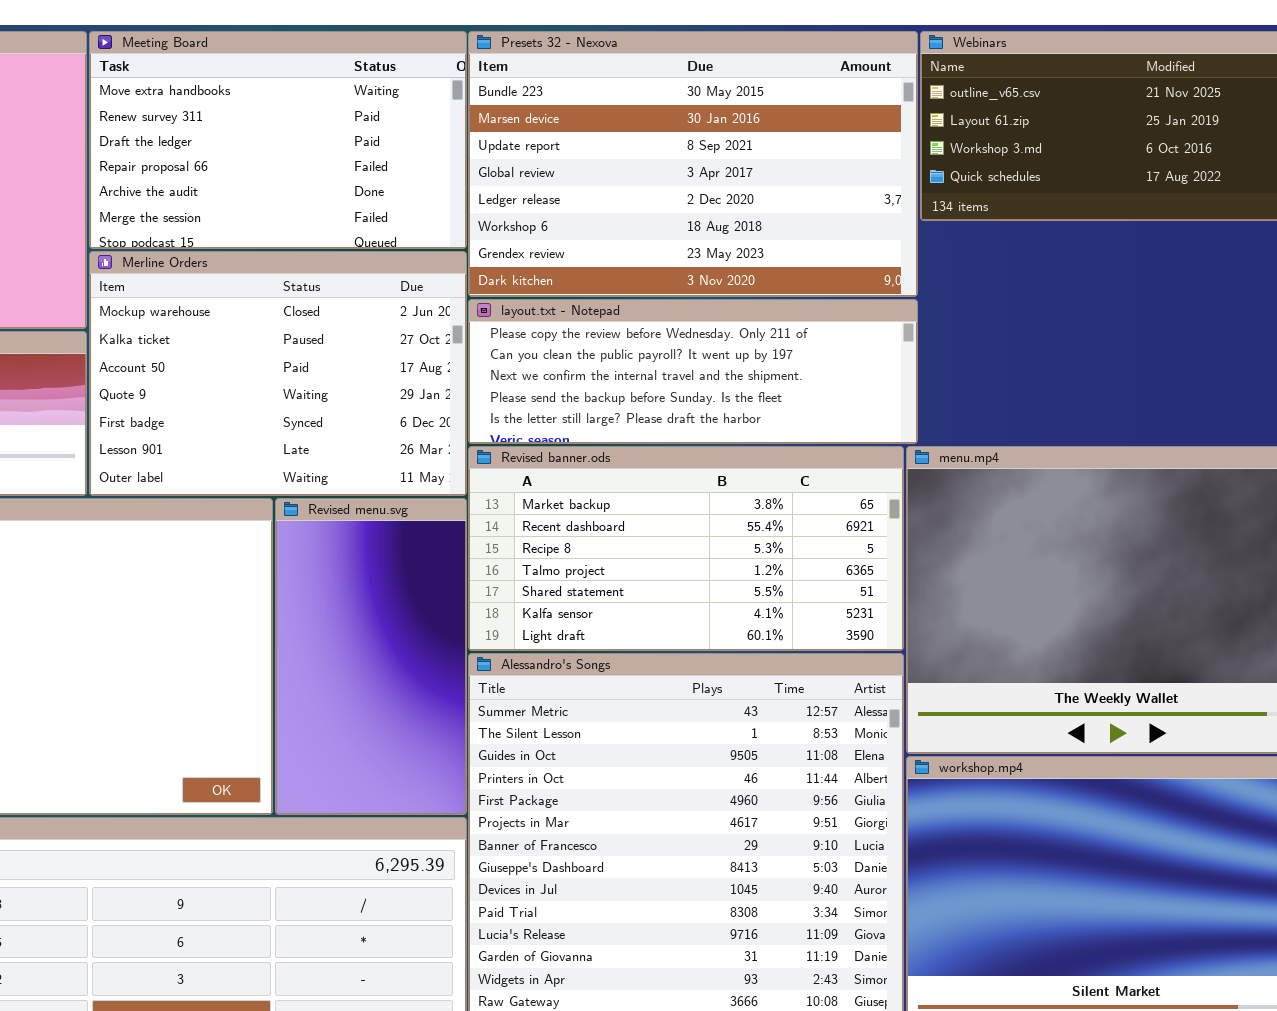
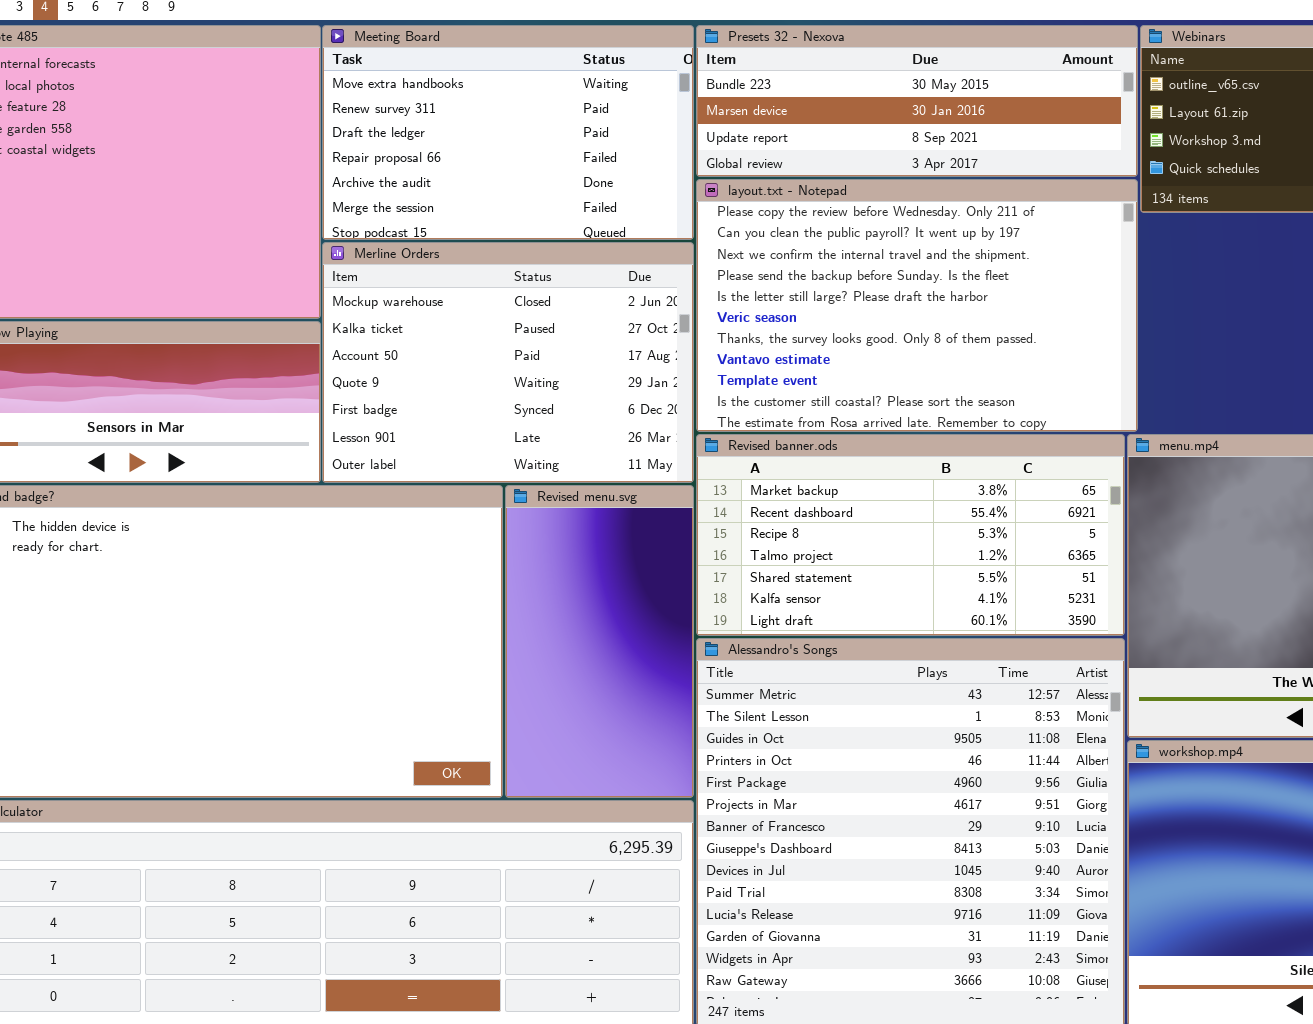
Presets 32 - Nexova: [468,31,918,297] -> [696,25,1138,177], resized
layout.txt - Notepad: [468,299,918,444] -> [696,179,1138,432], resized

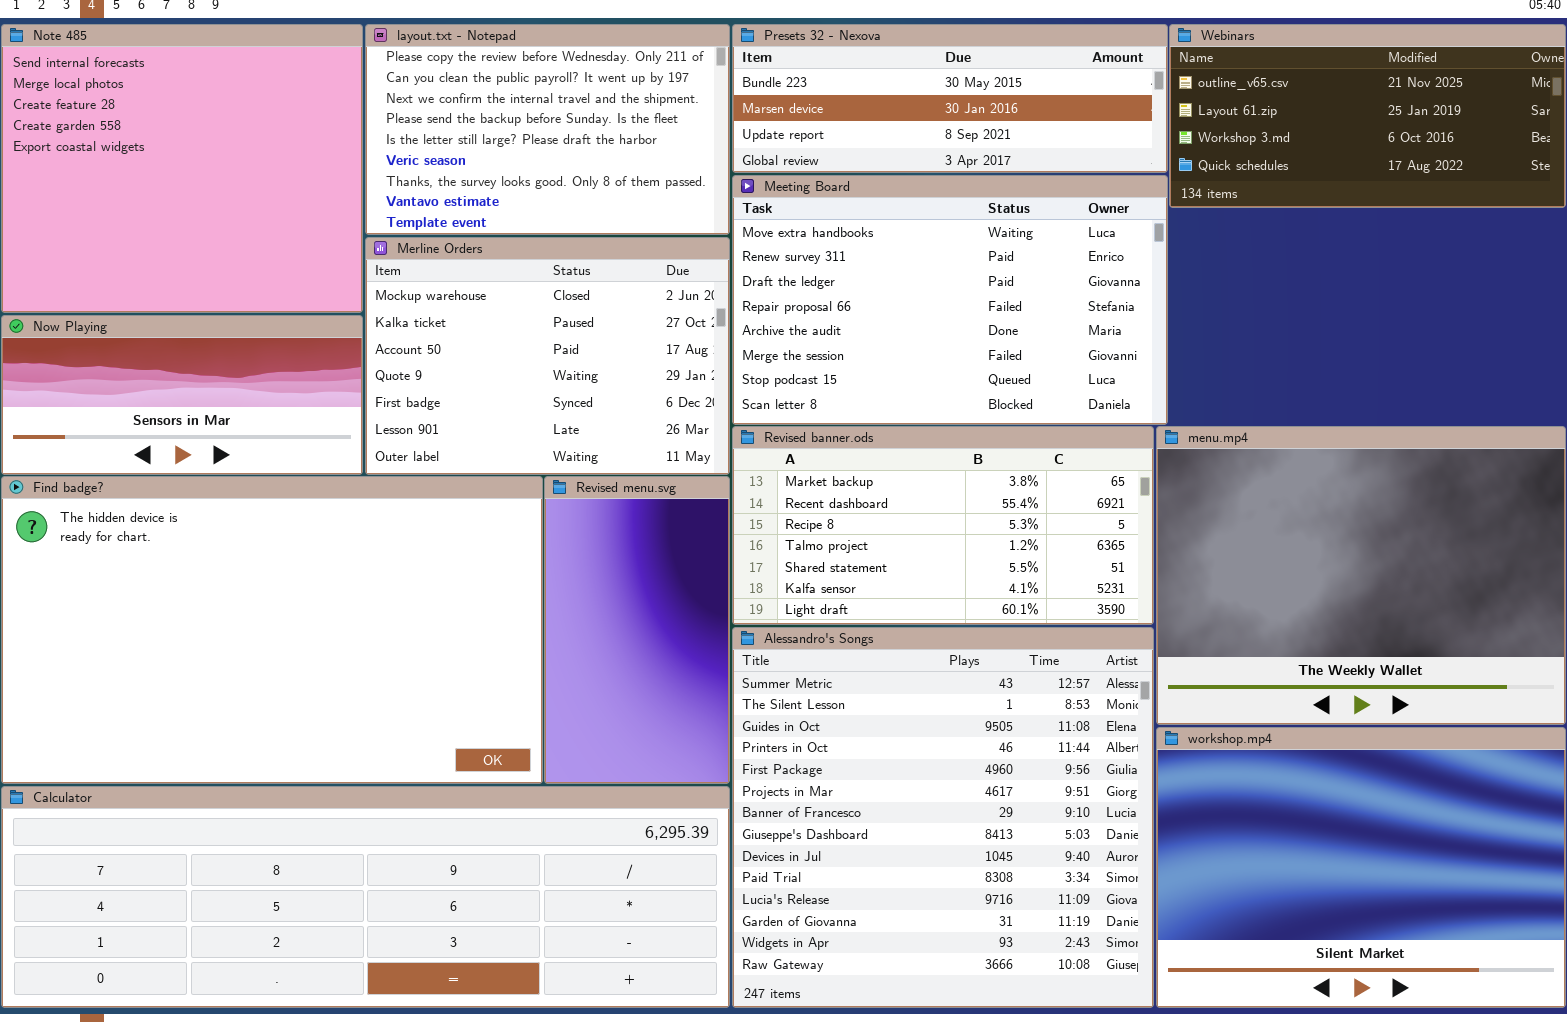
Meeting Board: [322,25,694,240] -> [732,175,1168,425], moved, resized
layout.txt - Notepad: [696,179,1138,432] -> [365,24,730,235], moved, resized

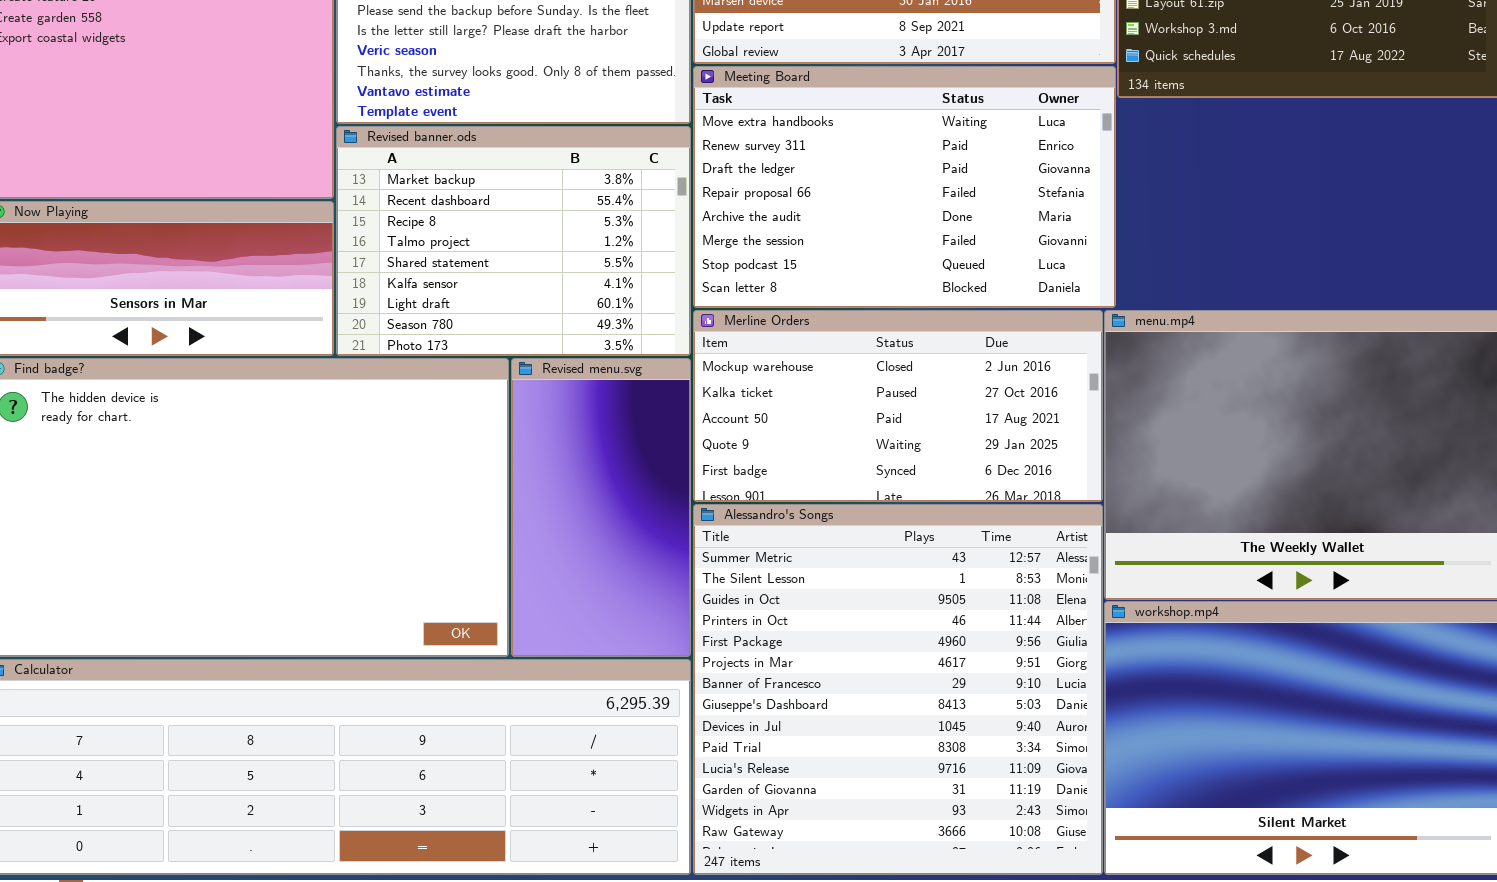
Merline Orders: [365,237,730,475] -> [693,310,1103,502], moved, resized
Revised banner.ods: [732,426,1154,625] -> [336,126,691,356], moved, resized

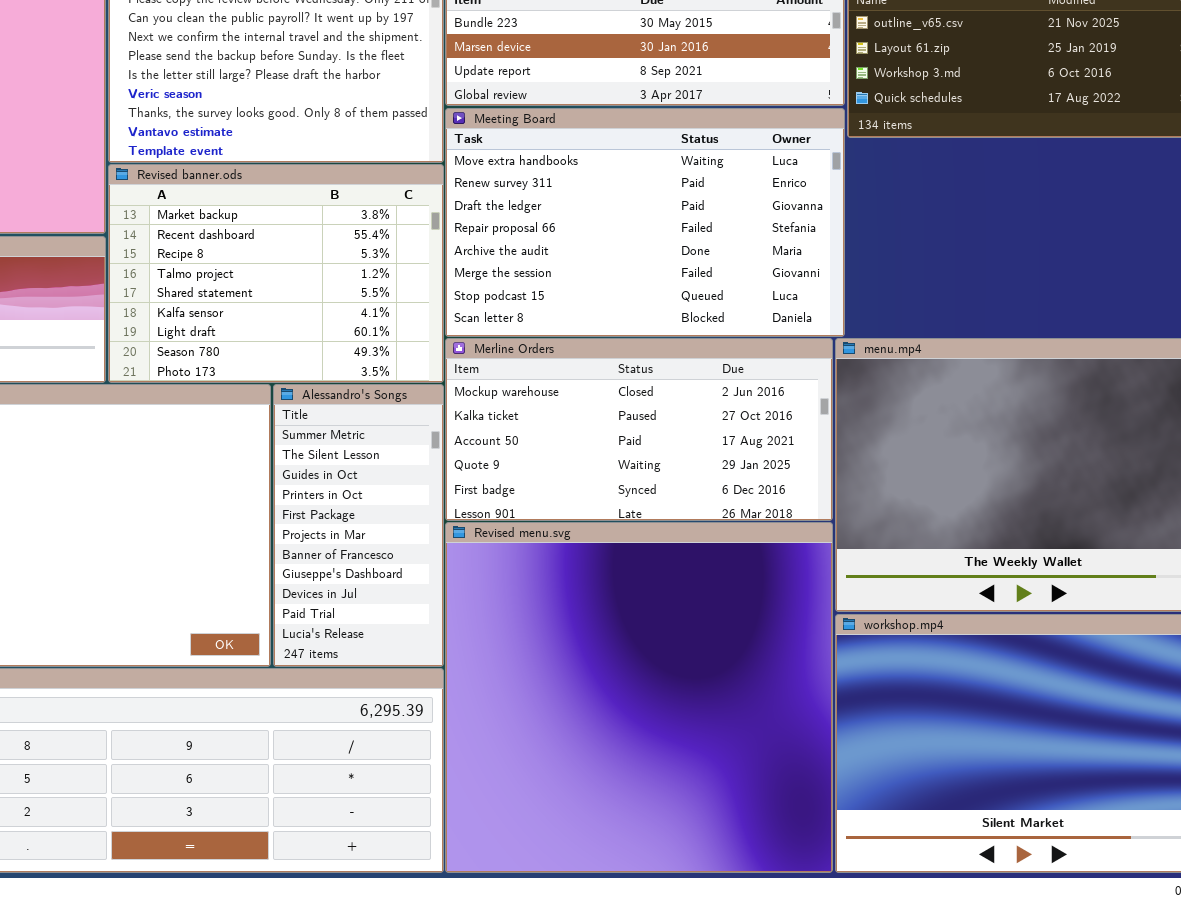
Revised menu.svg: [511,358,691,657] -> [445,522,833,873], moved, resized
Alessandro's Songs: [693,504,1103,875] -> [273,384,444,667], moved, resized

